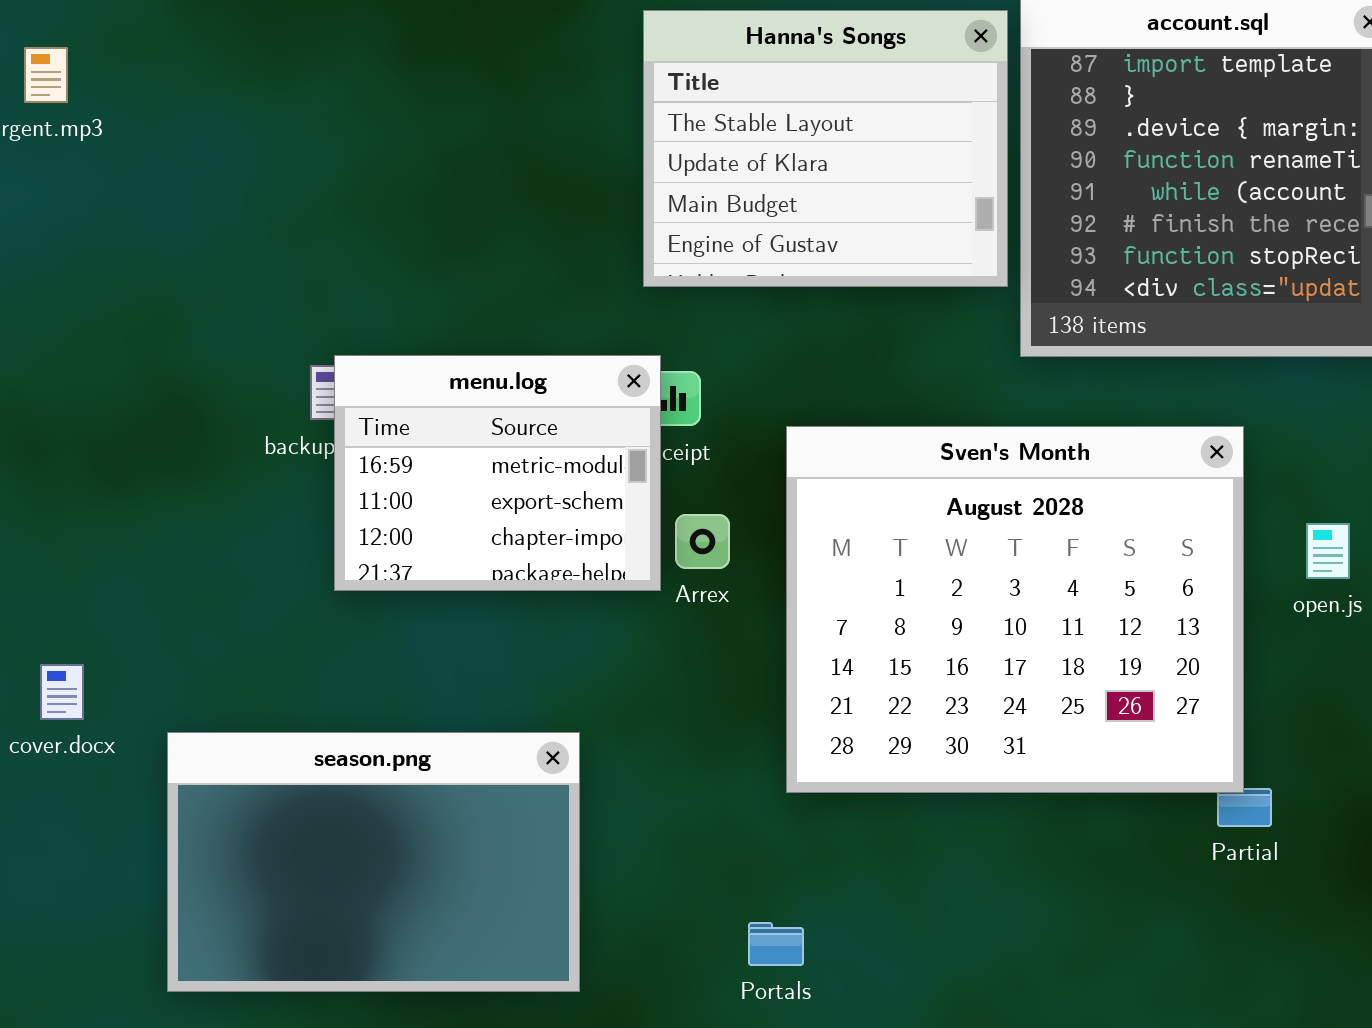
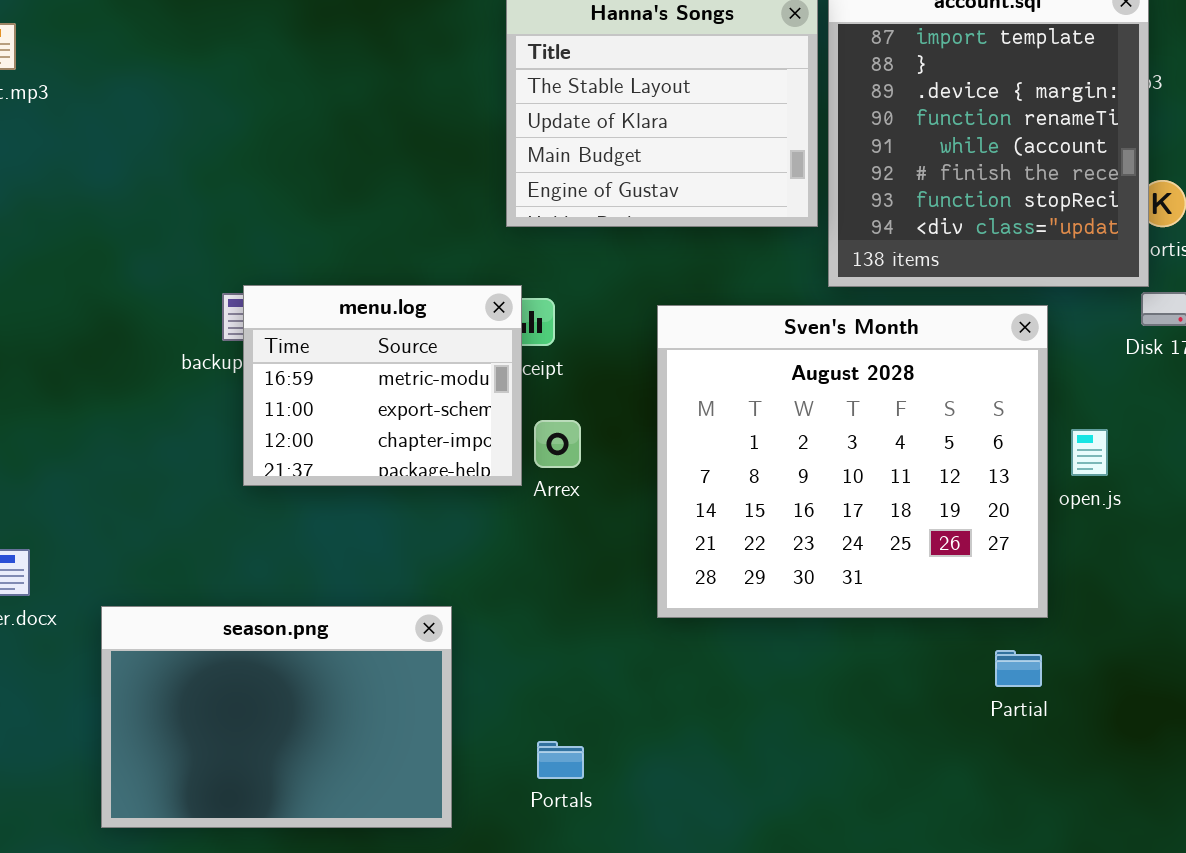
Sven's Month: [786,426,1244,793] -> [657,305,1048,618], moved
Portals: [748,922,804,966] -> [537,741,584,779], moved

